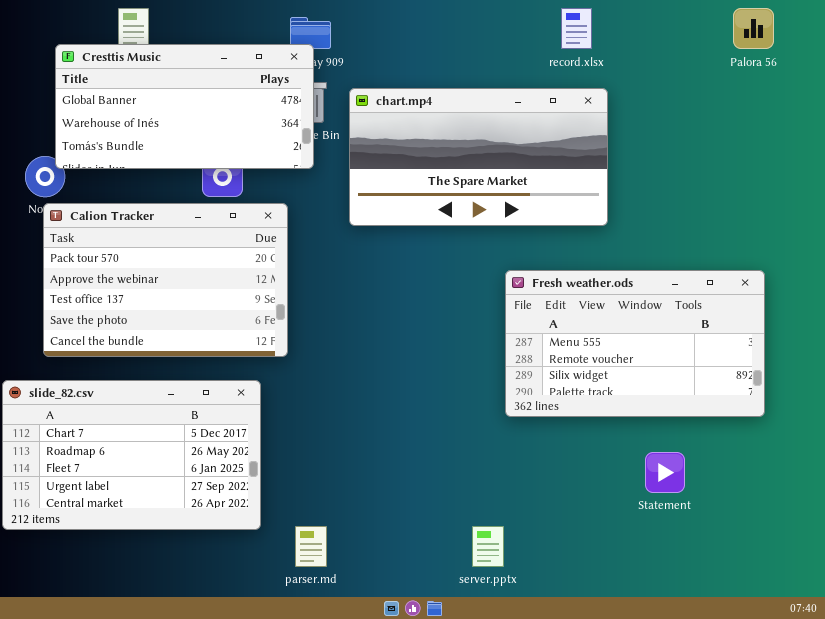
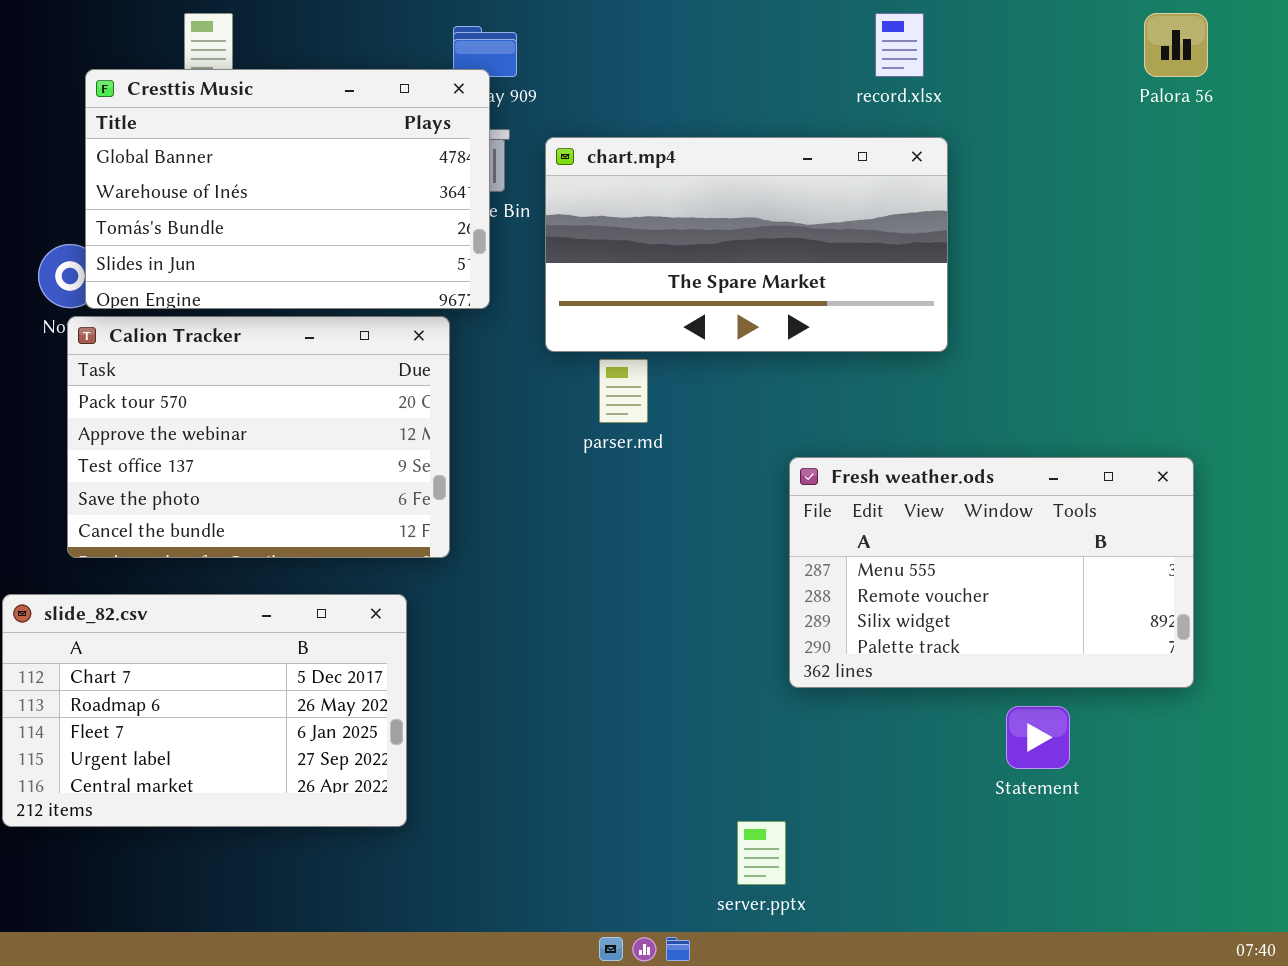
Cresttis Music: [55,44,314,169] -> [85,69,490,309], resized
Fresh weather.ods: [505,270,765,417] -> [789,457,1194,688], moved
parser.md: [295,526,327,567] -> [599,359,648,423], moved

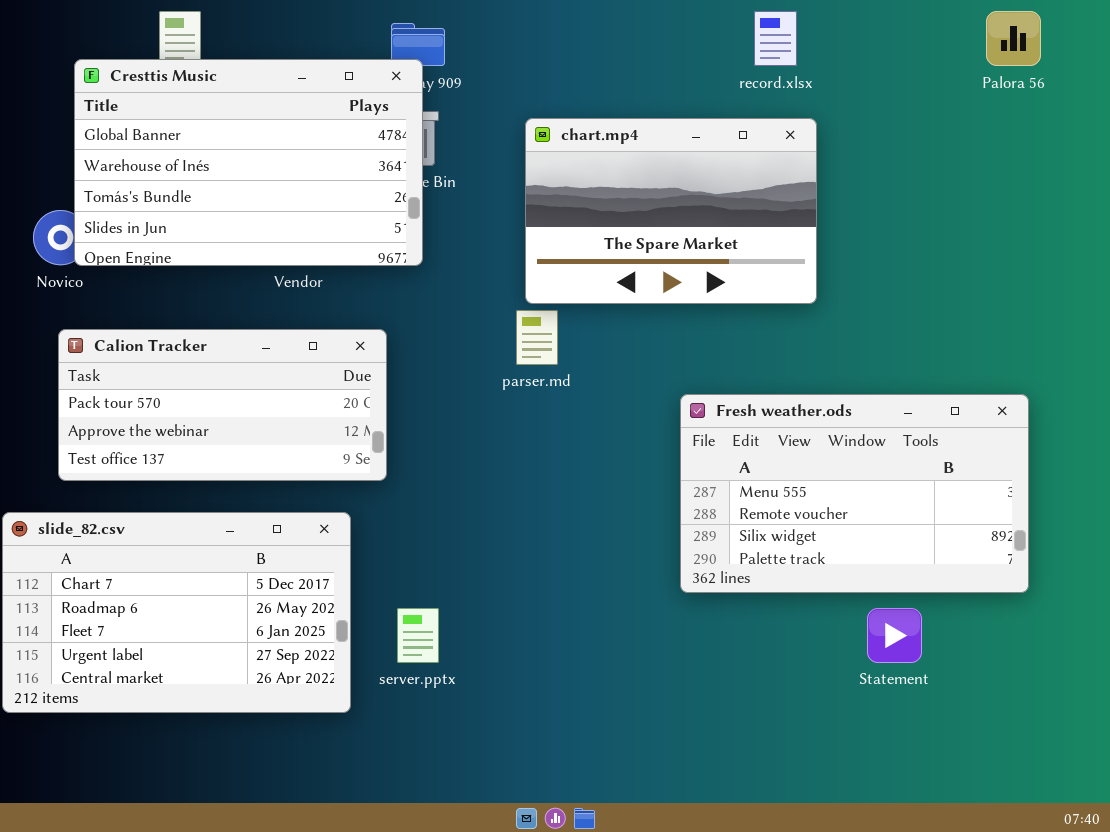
chart.mp4: [545,137,948,352] -> [525,118,817,304], resized
Calion Tracker: [67,316,450,558] -> [58,329,387,481], resized
server.pptx: [737,821,786,885] -> [397,608,439,663], moved

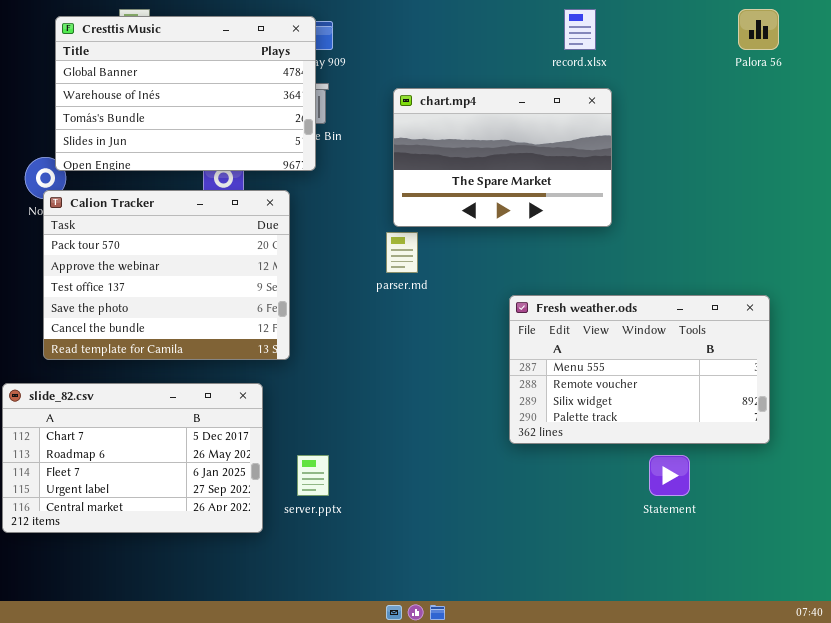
Cresttis Music: [74,59,423,266] -> [55,16,316,171], moved
Calion Tracker: [58,329,387,481] -> [43,190,290,360], resized

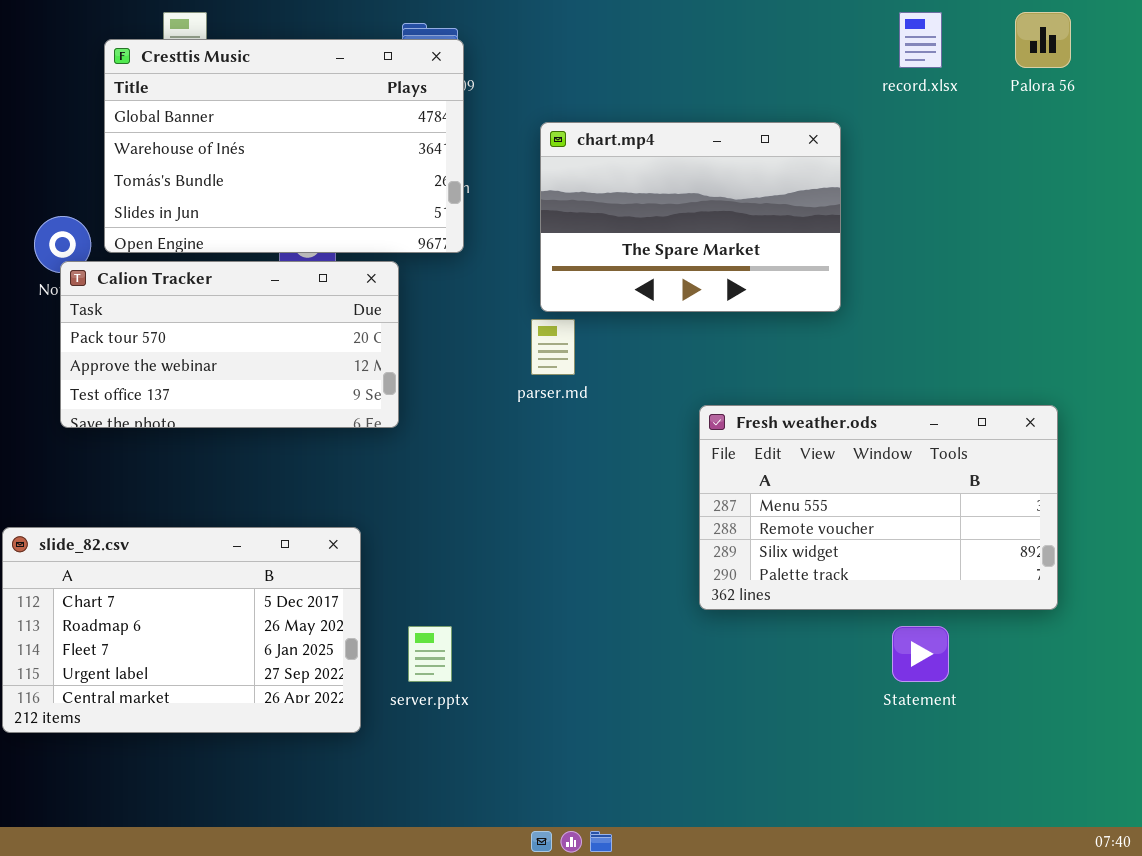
record.xlsx: [564,9,596,50] -> [899,12,942,68], moved
Cresttis Music: [55,16,316,171] -> [104,39,464,253], moved
Calion Tracker: [43,190,290,360] -> [60,261,399,428], resized

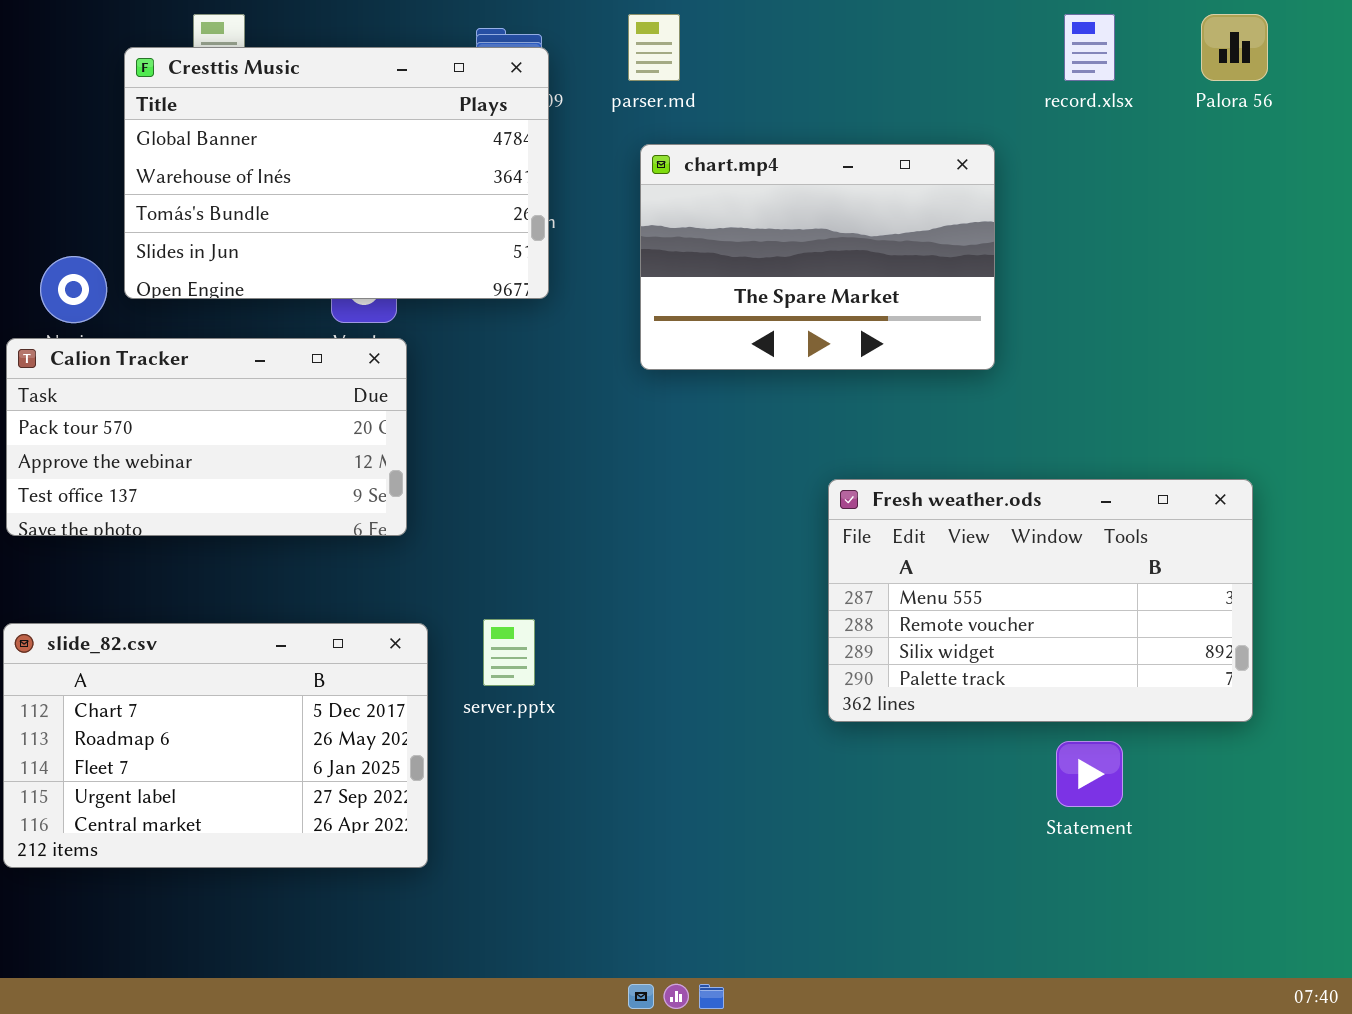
Calion Tracker: [60,261,399,428] -> [6,338,407,536], moved
parser.md: [531,319,575,375] -> [628,14,680,81], moved
server.pptx: [408,626,452,682] -> [483,619,535,686], moved

